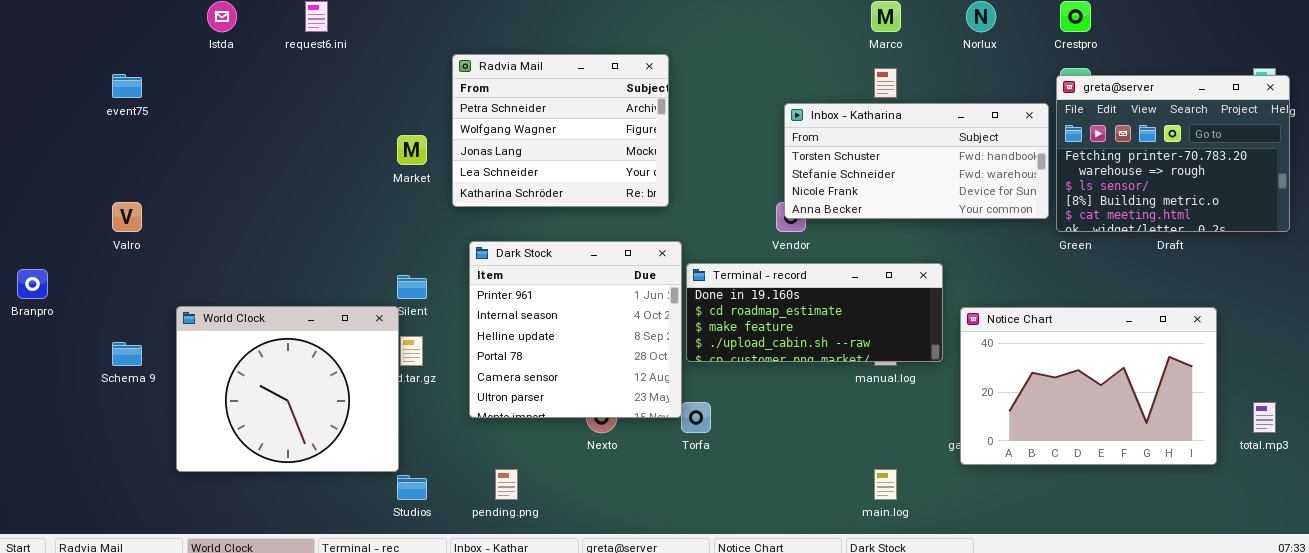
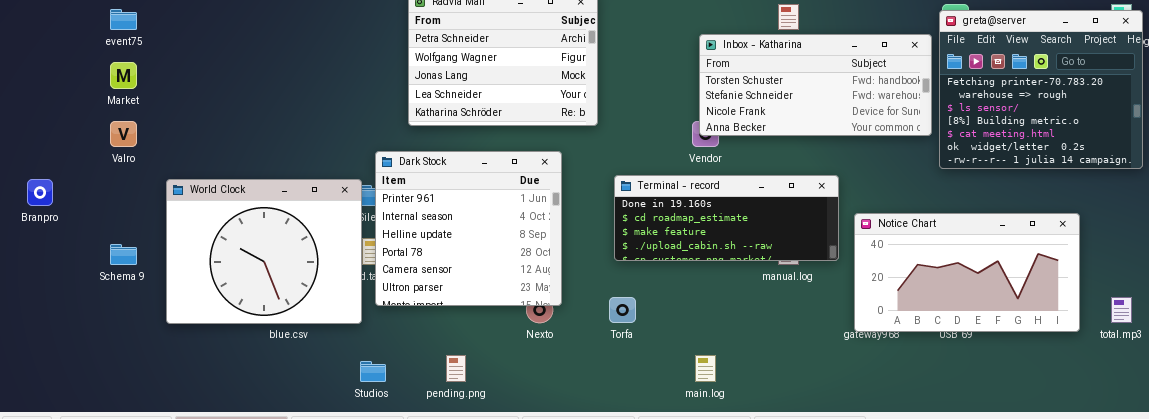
greta@server: [1056,75,1290,232] -> [939,10,1143,169], resized
Market: [397,135,427,165] -> [110,62,137,89], moved
Dark Stock: [469,241,682,418] -> [375,151,562,306], moved
World Clock: [176,306,399,472] -> [166,179,362,324], moved
Notice Chart: [960,307,1217,465] -> [854,213,1080,332], resized
main.log: [874,469,897,500] -> [695,355,716,382], moved

